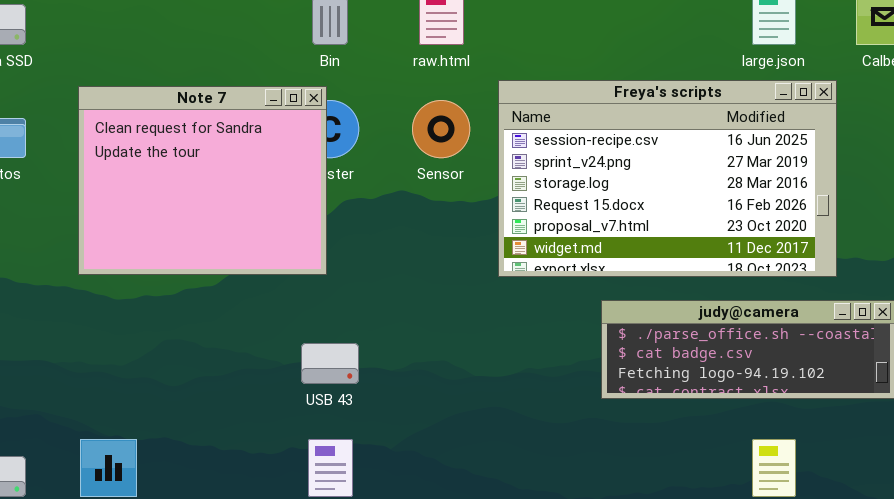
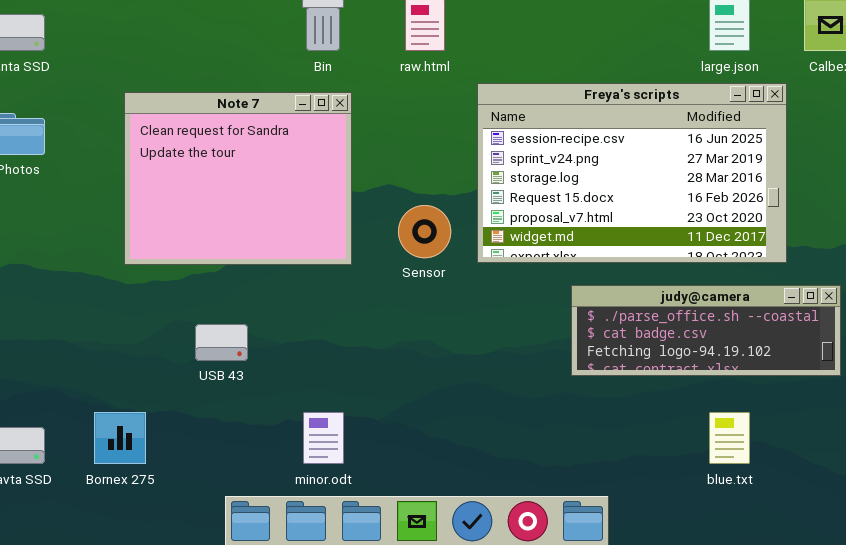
Note 7: [78,86,327,275] -> [124,92,352,265], moved
Sensor: [412,100,470,158] -> [398,205,451,258], moved
USB 43: [301,343,359,384] -> [195,324,248,361], moved

